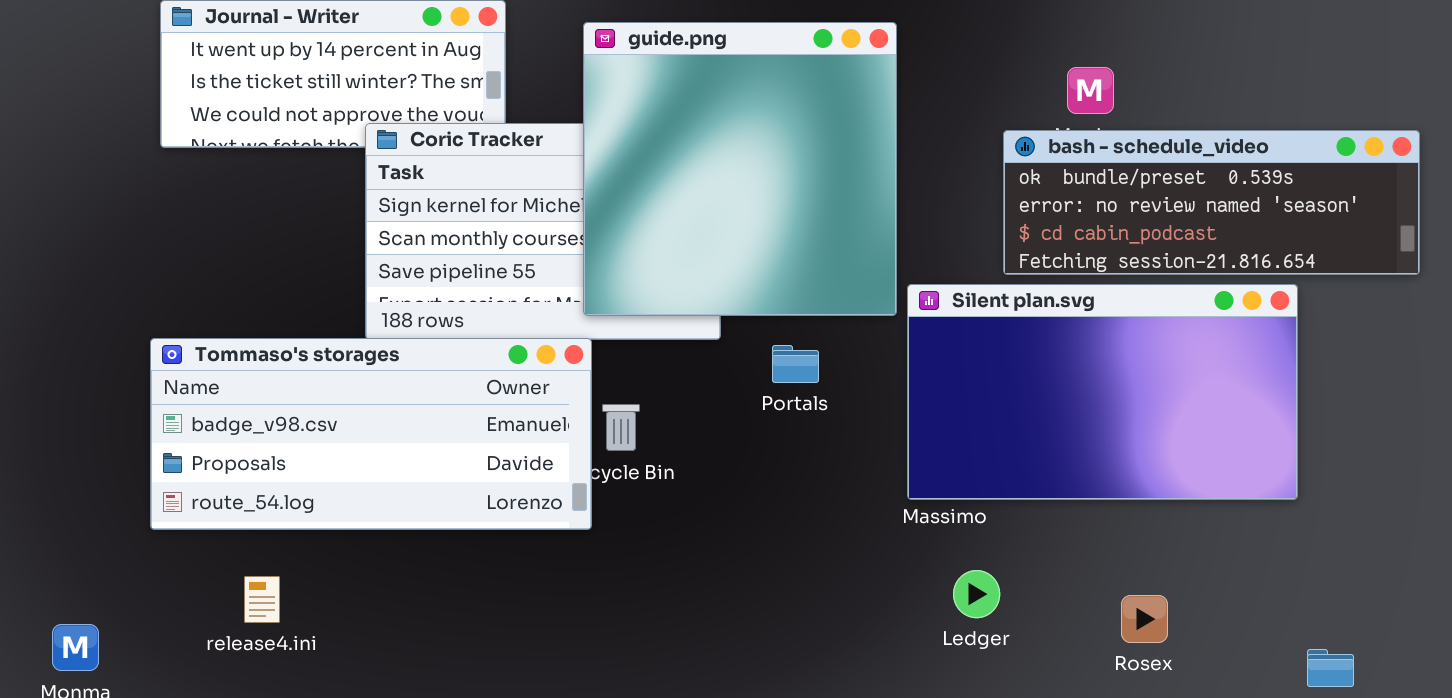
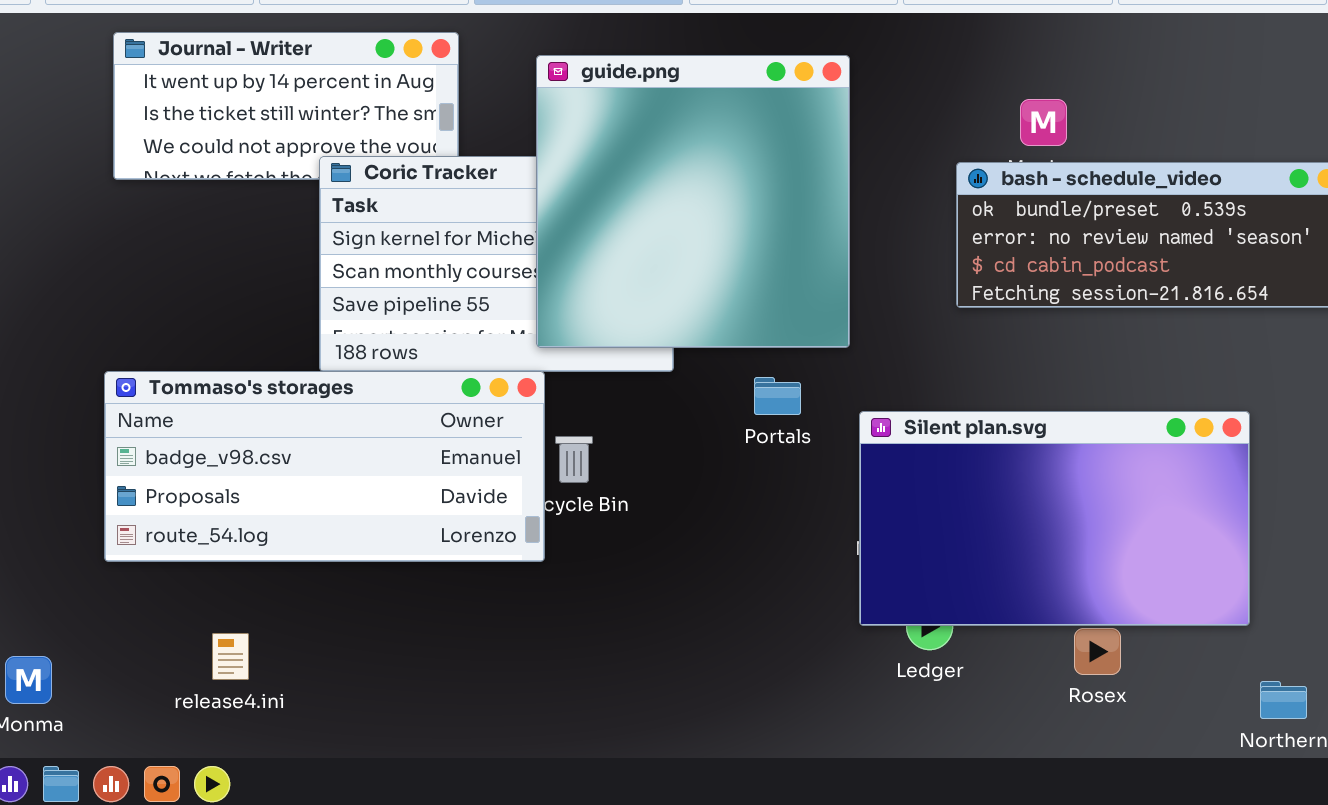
Silent plan.svg: [907,284,1298,500] -> [859,411,1250,626], moved
Portals: [772,345,819,383] -> [754,377,801,415], moved
release4.ini: [244,576,280,623] -> [212,633,249,680], moved

